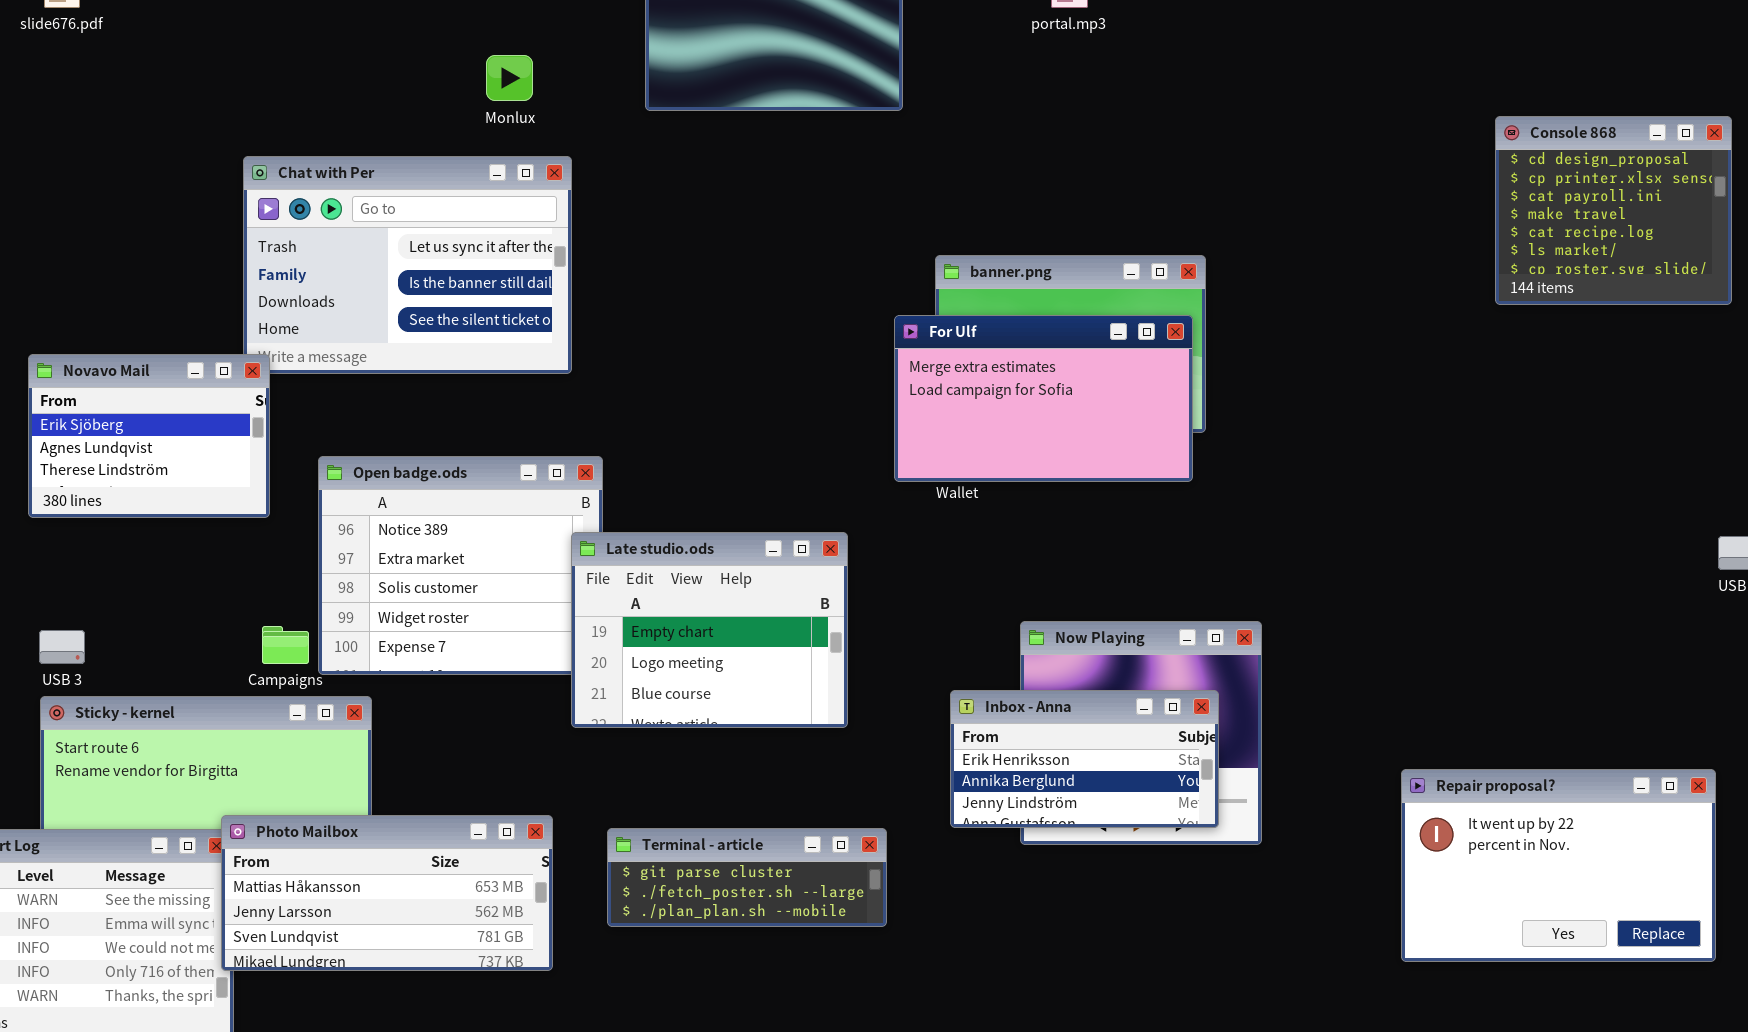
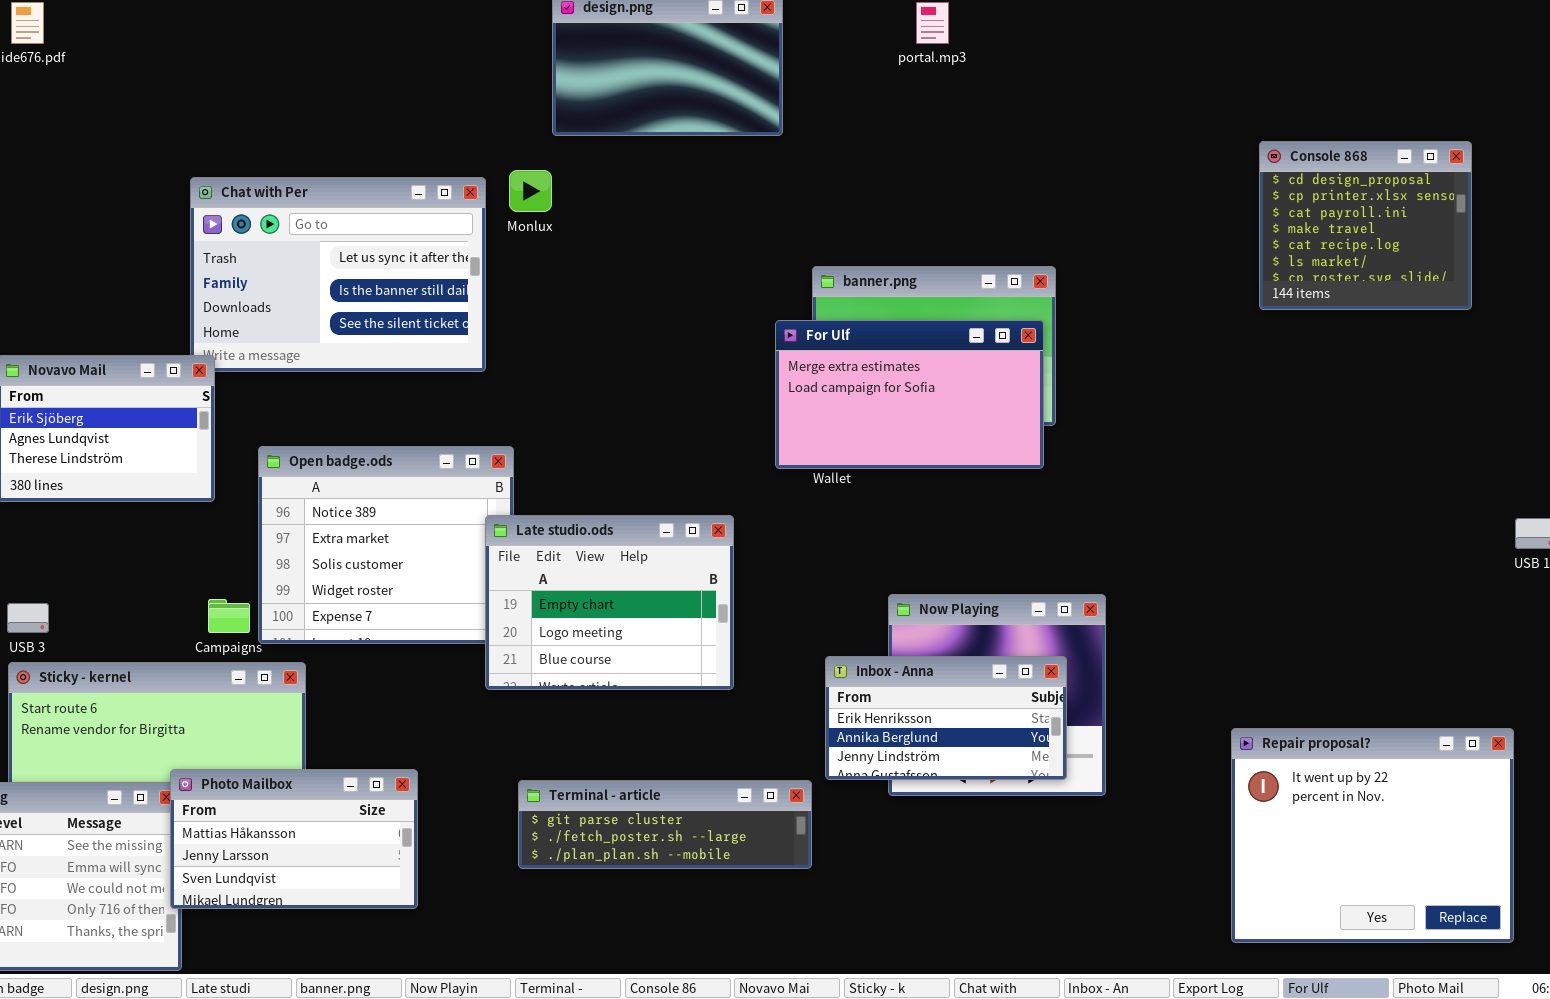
Monlux: [486,55,533,101] -> [509,170,552,212], moved
Console 868: [1495,116,1732,305] -> [1259,141,1472,310], moved
Repair proposal?: [1401,769,1716,962] -> [1231,728,1514,943], resized
Photo Mailbox: [221,815,553,971] -> [170,769,418,909], resized
Terminal - article: [607,828,887,927] -> [518,780,812,869], resized

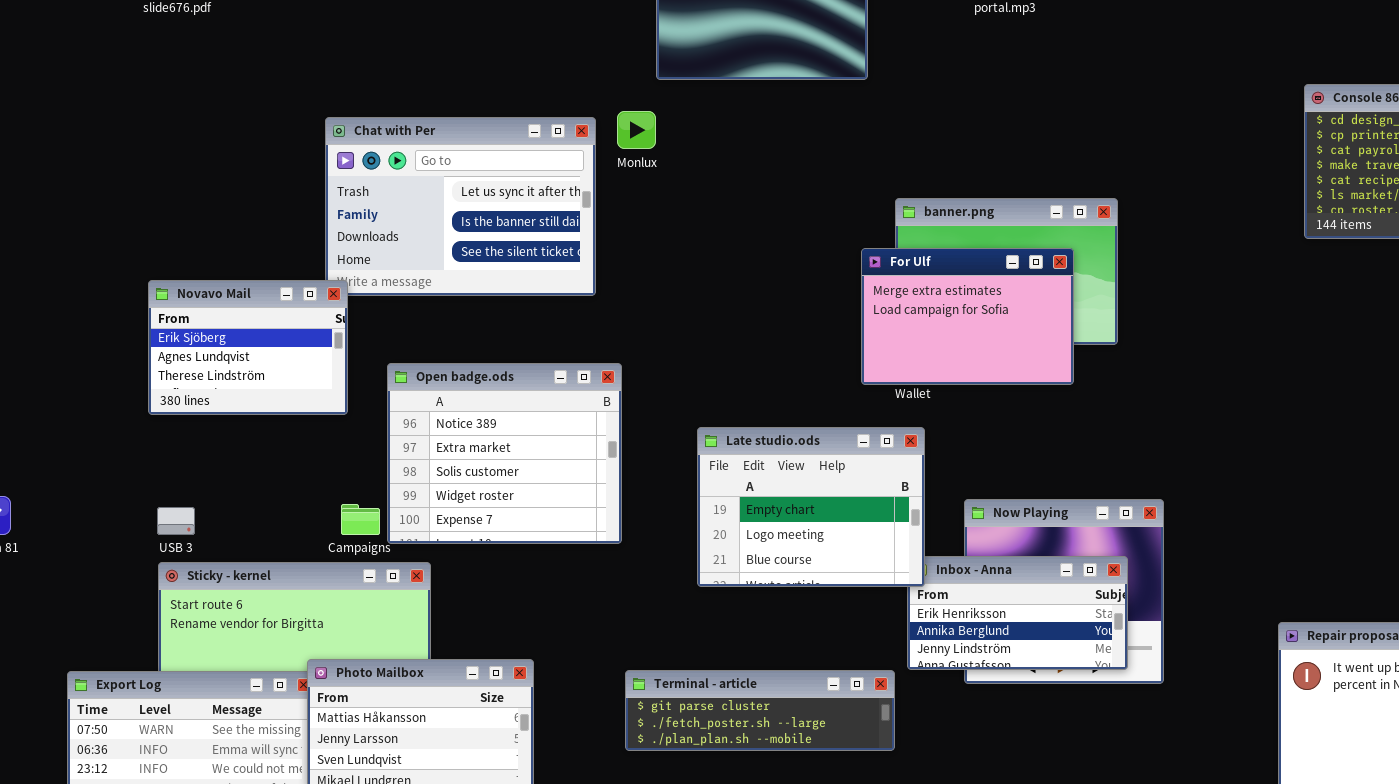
For Ulf: [775,320,1044,469] -> [861,248,1074,385], resized
Late studio.ods: [485,515,734,690] -> [697,427,925,587], moved

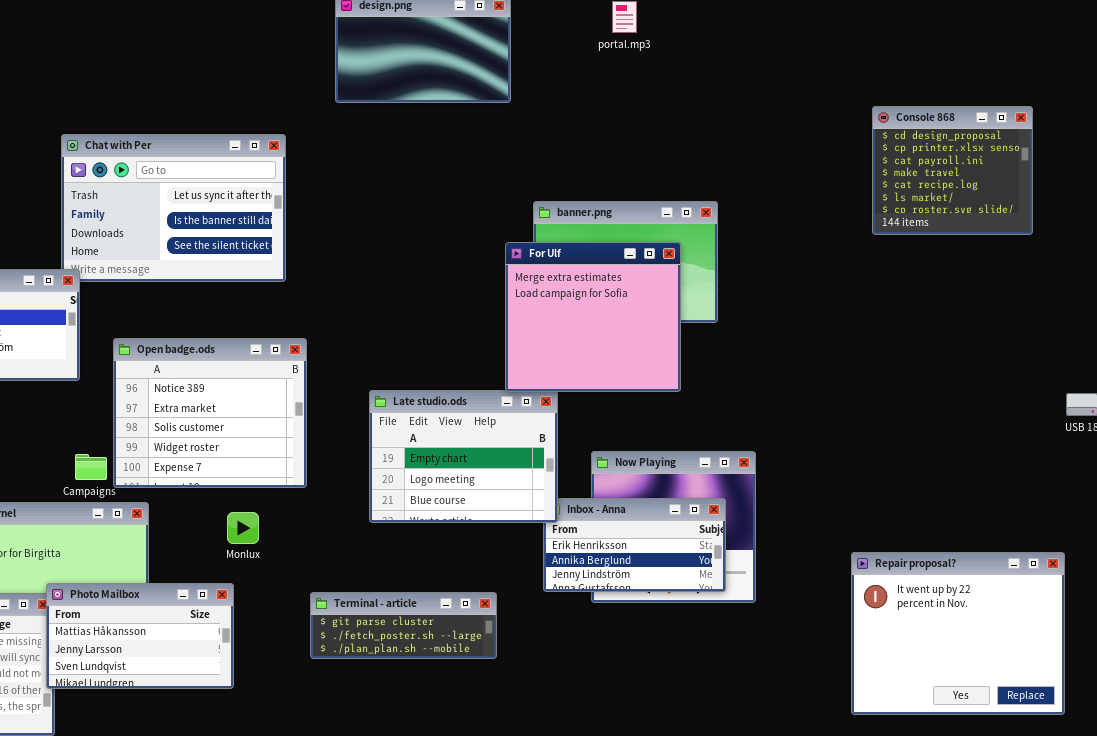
Monlux: [617,111,656,149] -> [227,512,259,544], moved
For Ulf: [861,248,1074,385] -> [505,242,681,392], resized
Terminal - article: [625,670,895,751] -> [310,592,497,659], resized

